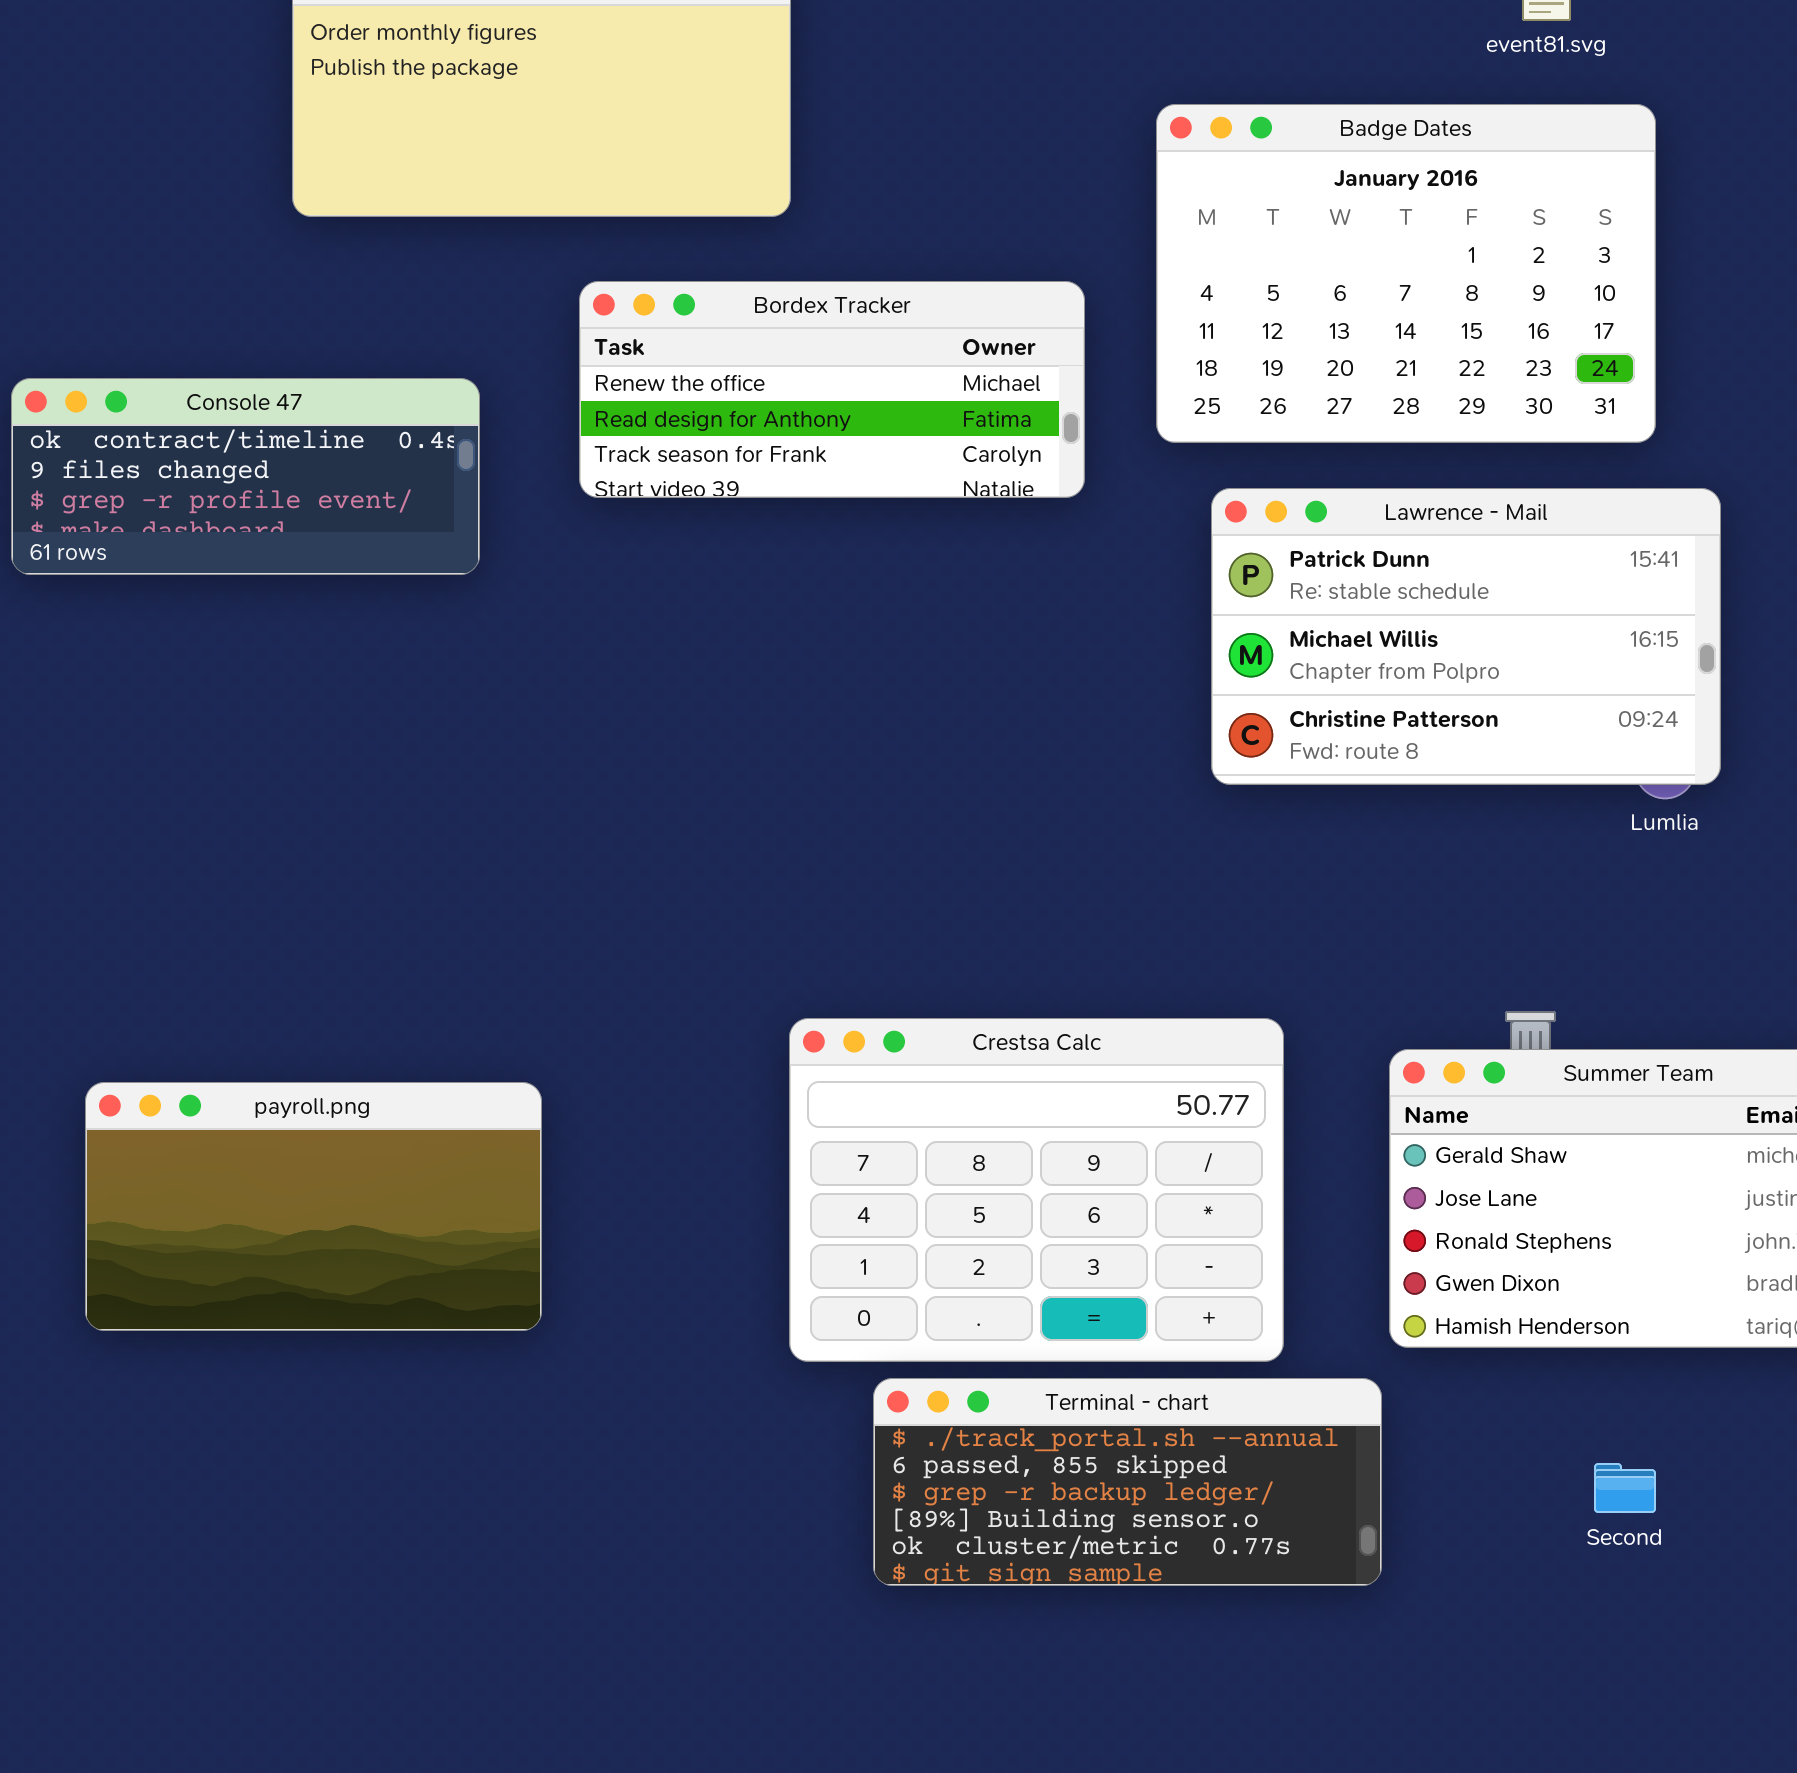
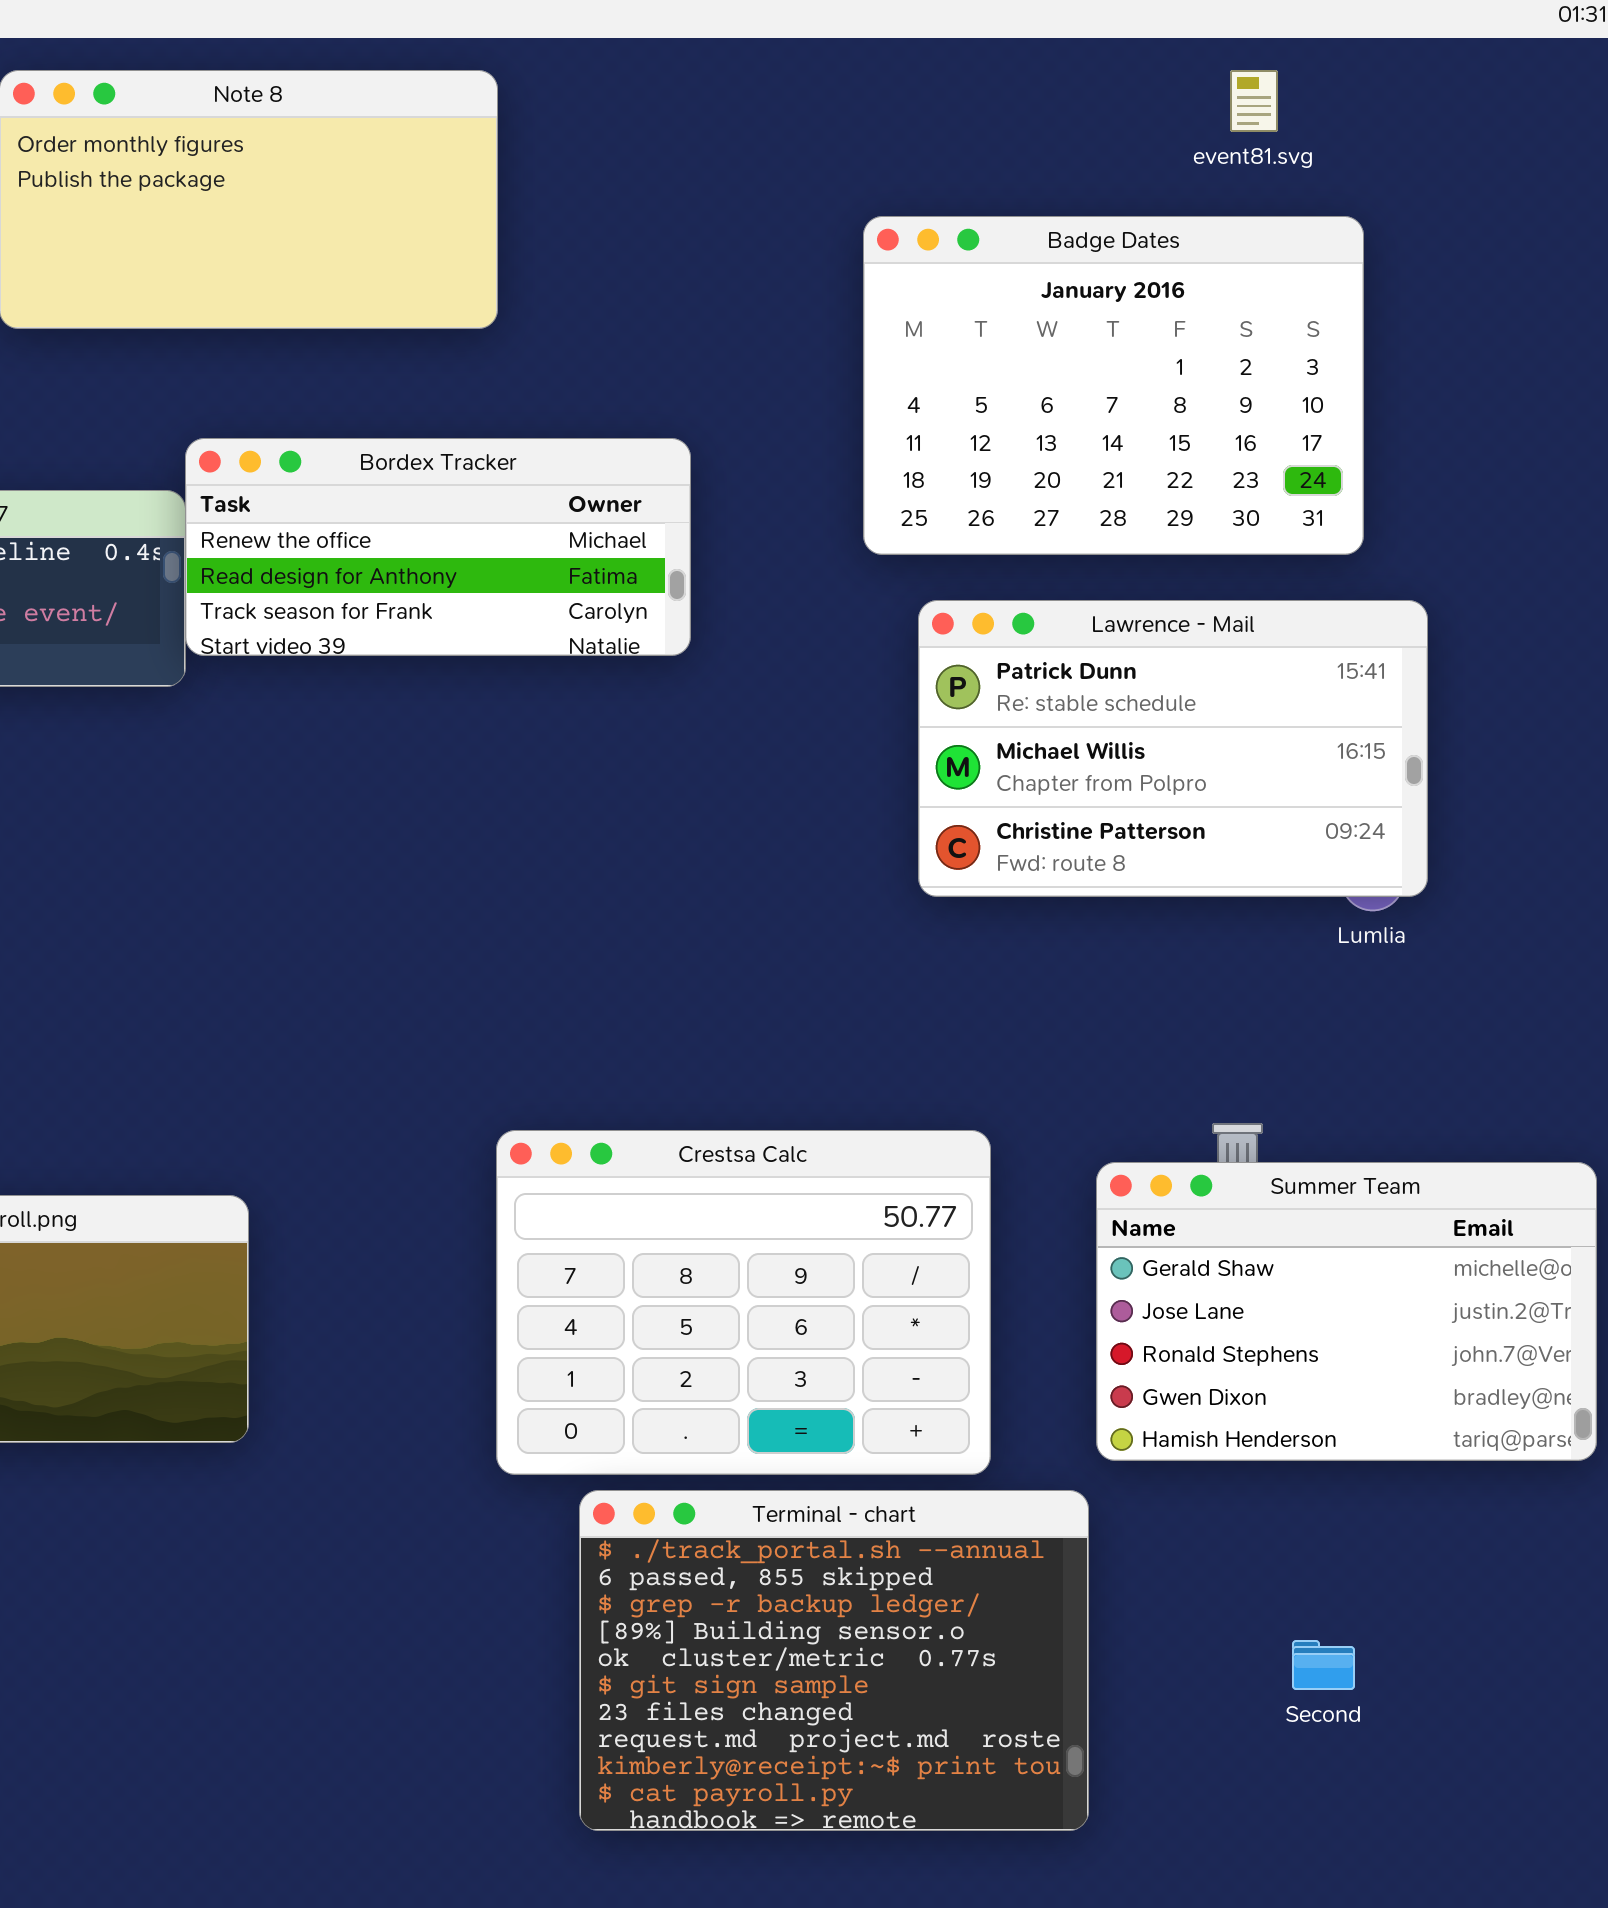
Bordex Tracker: [579,281,1085,498] -> [185,438,691,656], moved
Terminal - chart: [873,1378,1382,1586] -> [579,1490,1089,1831], resized
Second: [1594,1463,1656,1513] -> [1292,1640,1355,1690], moved

